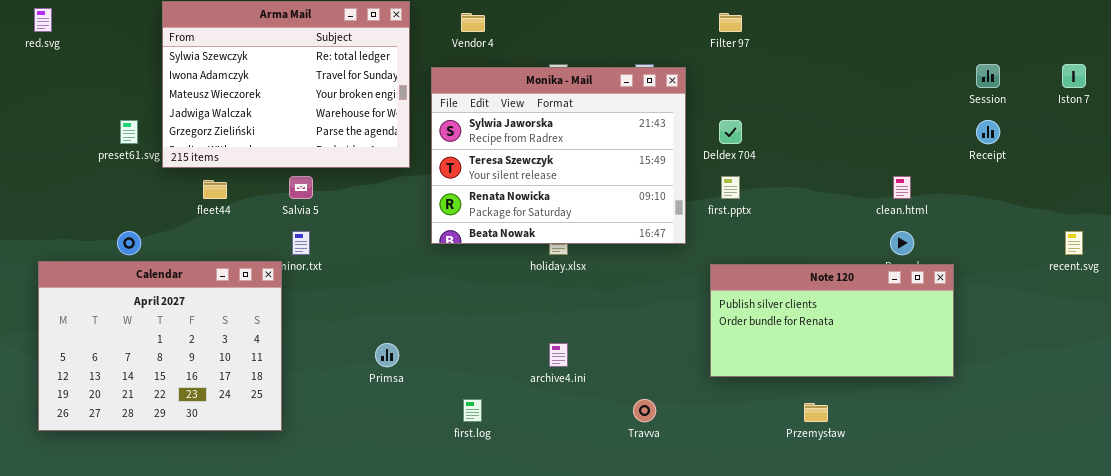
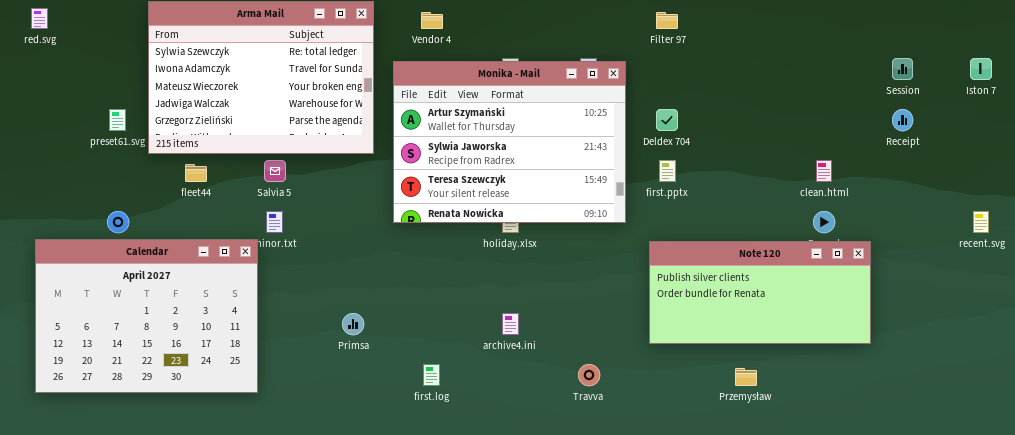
Monika - Mail: [431,67,686,244] -> [393,61,626,223], scrolled up 1 row

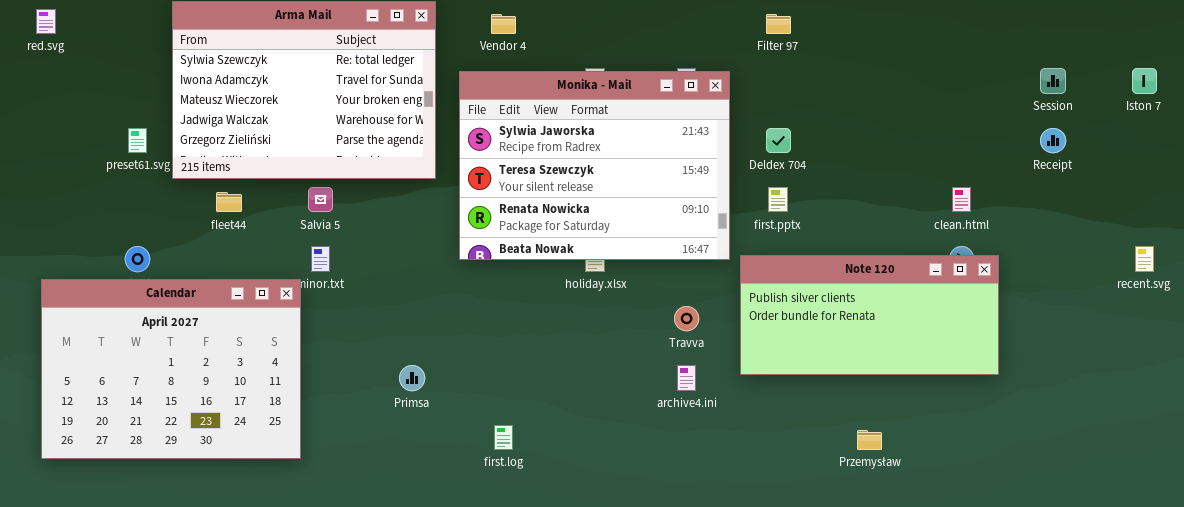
Monika - Mail: [393,61,626,223] -> [459,71,730,260], scrolled down 1 row
Note 120: [649,241,871,344] -> [740,255,999,375], moved
archive4.ini: [502,313,519,335] -> [677,365,696,391], moved
Travva: [578,364,600,386] -> [674,306,699,331], moved

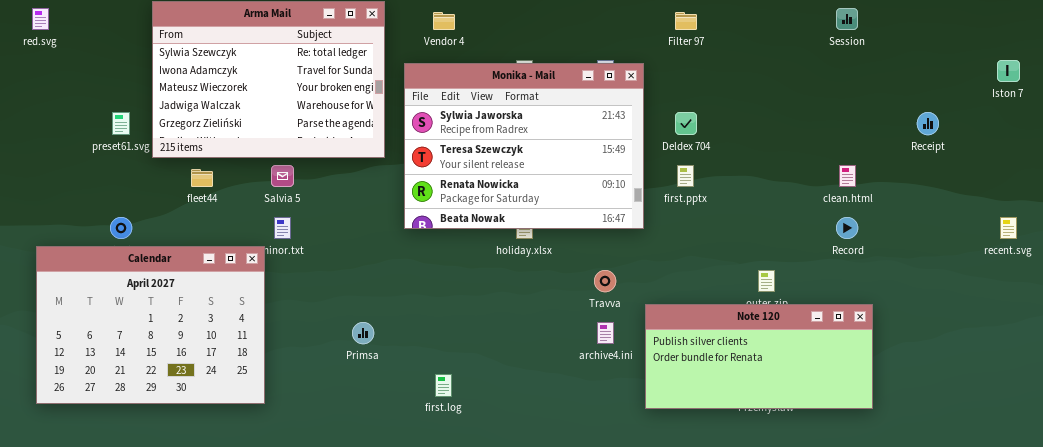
Session: [1040,68,1066,94] -> [836,8,858,30], moved
Note 120: [740,255,999,375] -> [645,304,873,409], moved

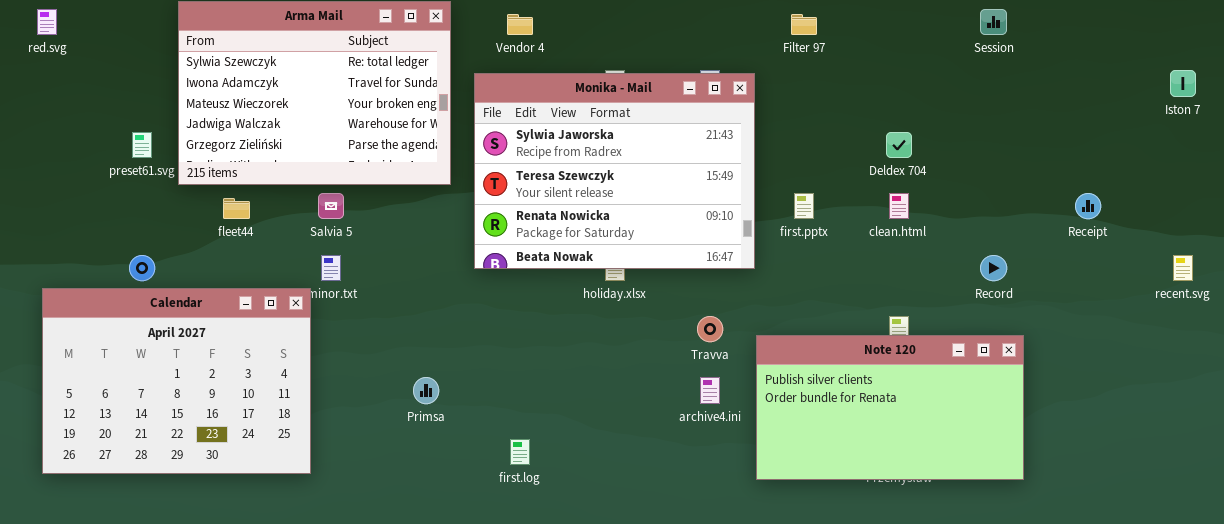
Deldex 704: [675,112,697,135] -> [886,132,912,158], moved
Receipt: [917,112,939,135] -> [1075,193,1101,219], moved
clean.html: [839,165,856,187] -> [889,193,909,219], moved
Note 120: [645,304,873,409] -> [756,335,1024,480], resized

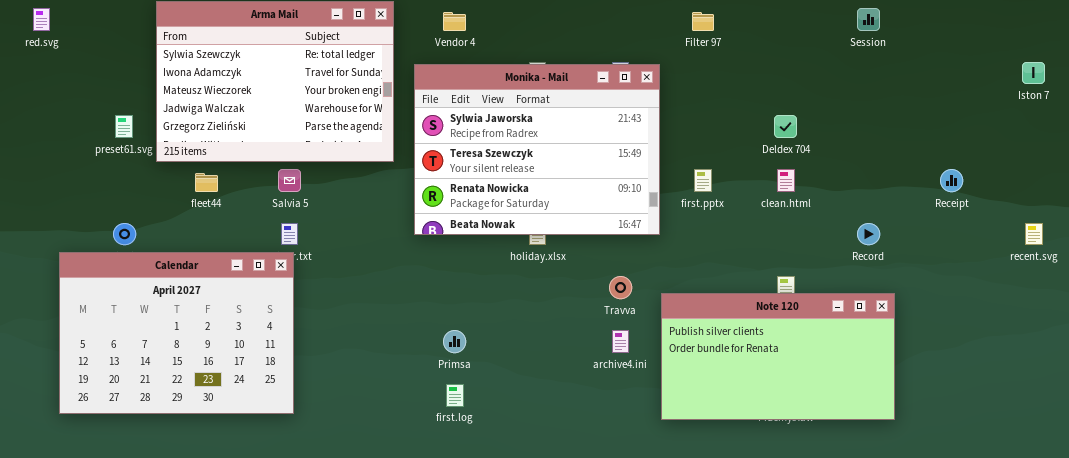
Calendar: [42,288,311,474] -> [59,252,294,414], moved
Primsa: [413,377,439,404] -> [443,330,466,353], moved

